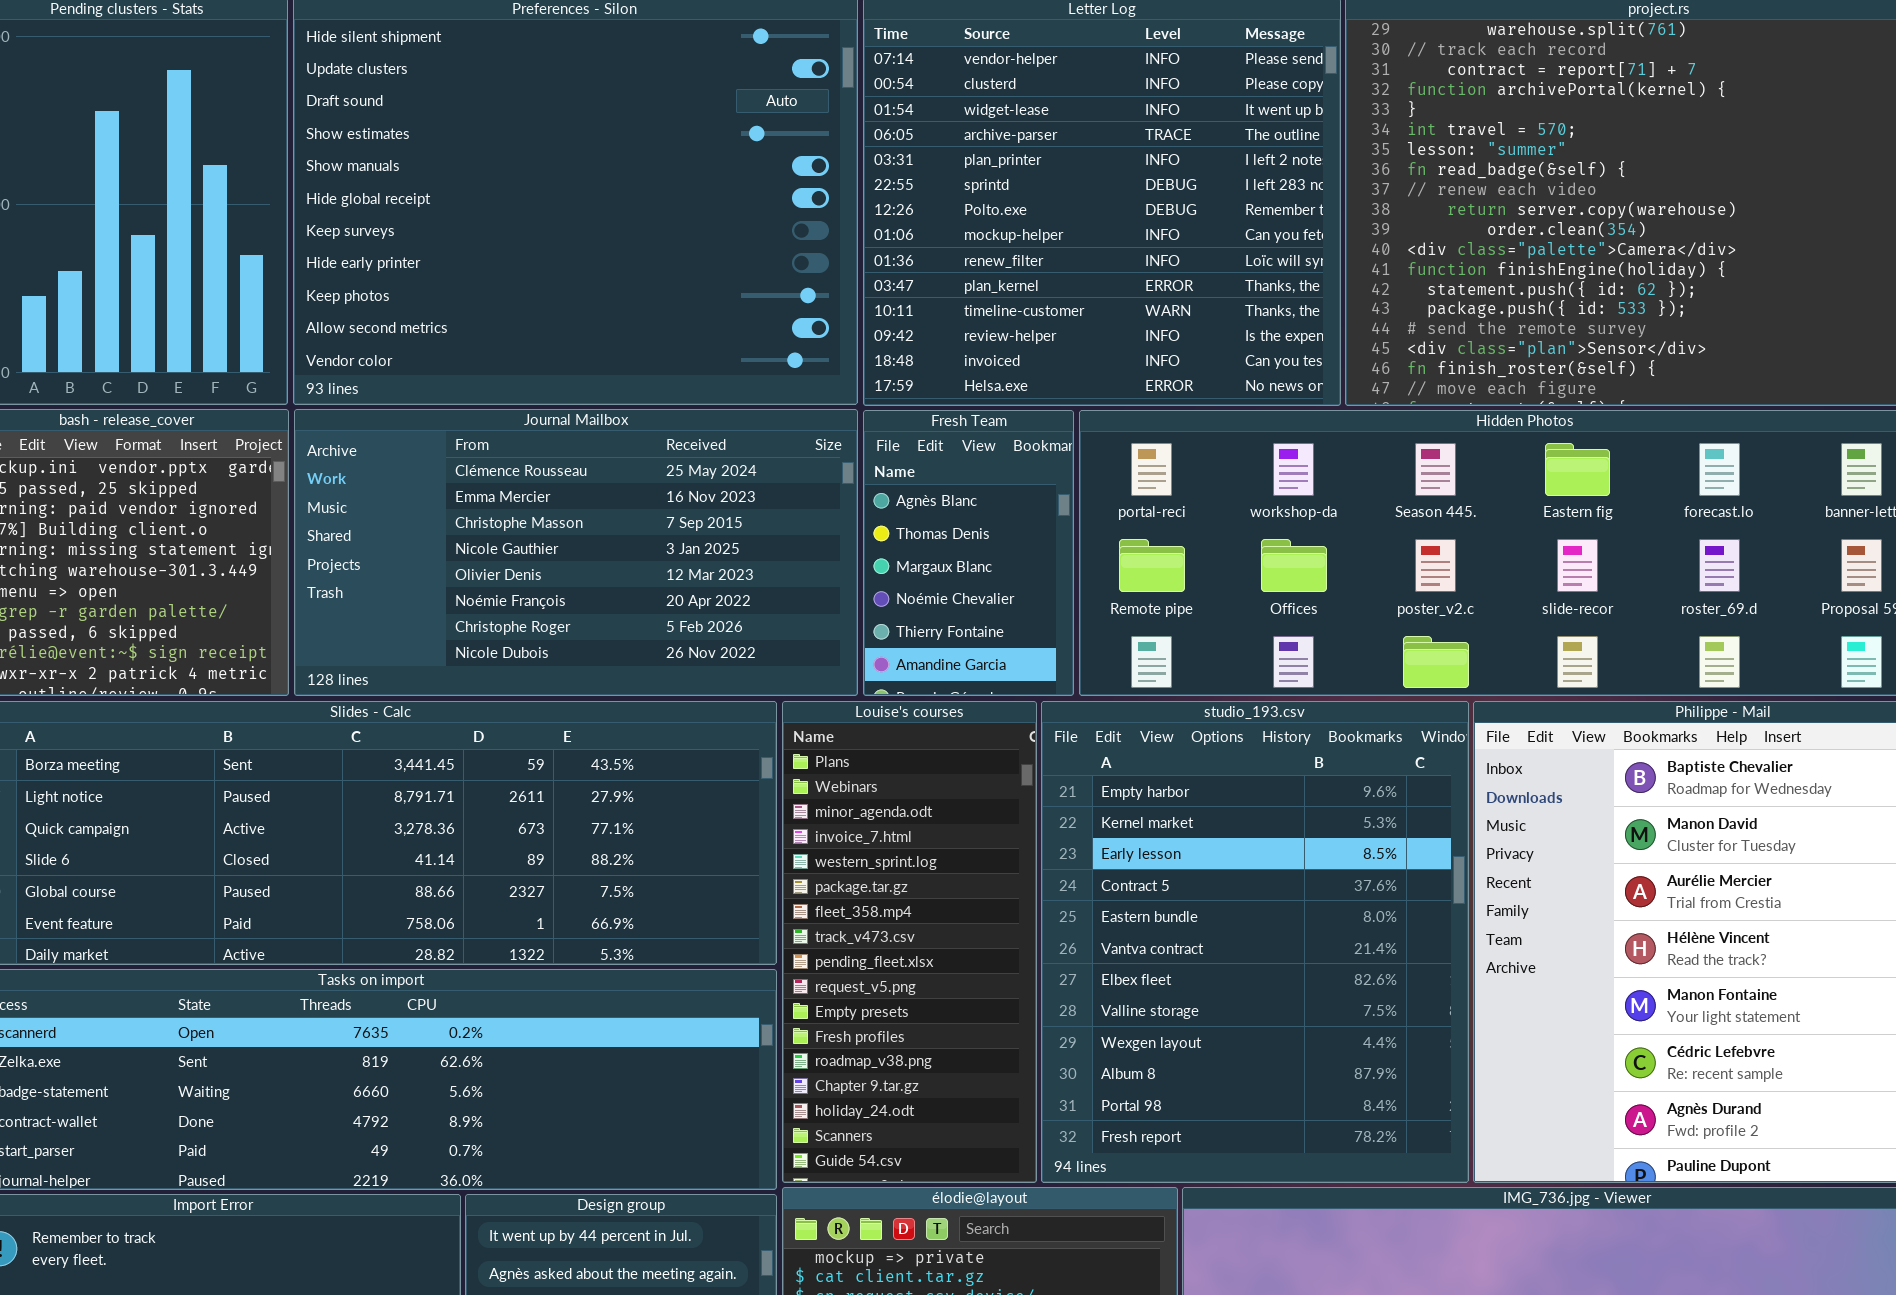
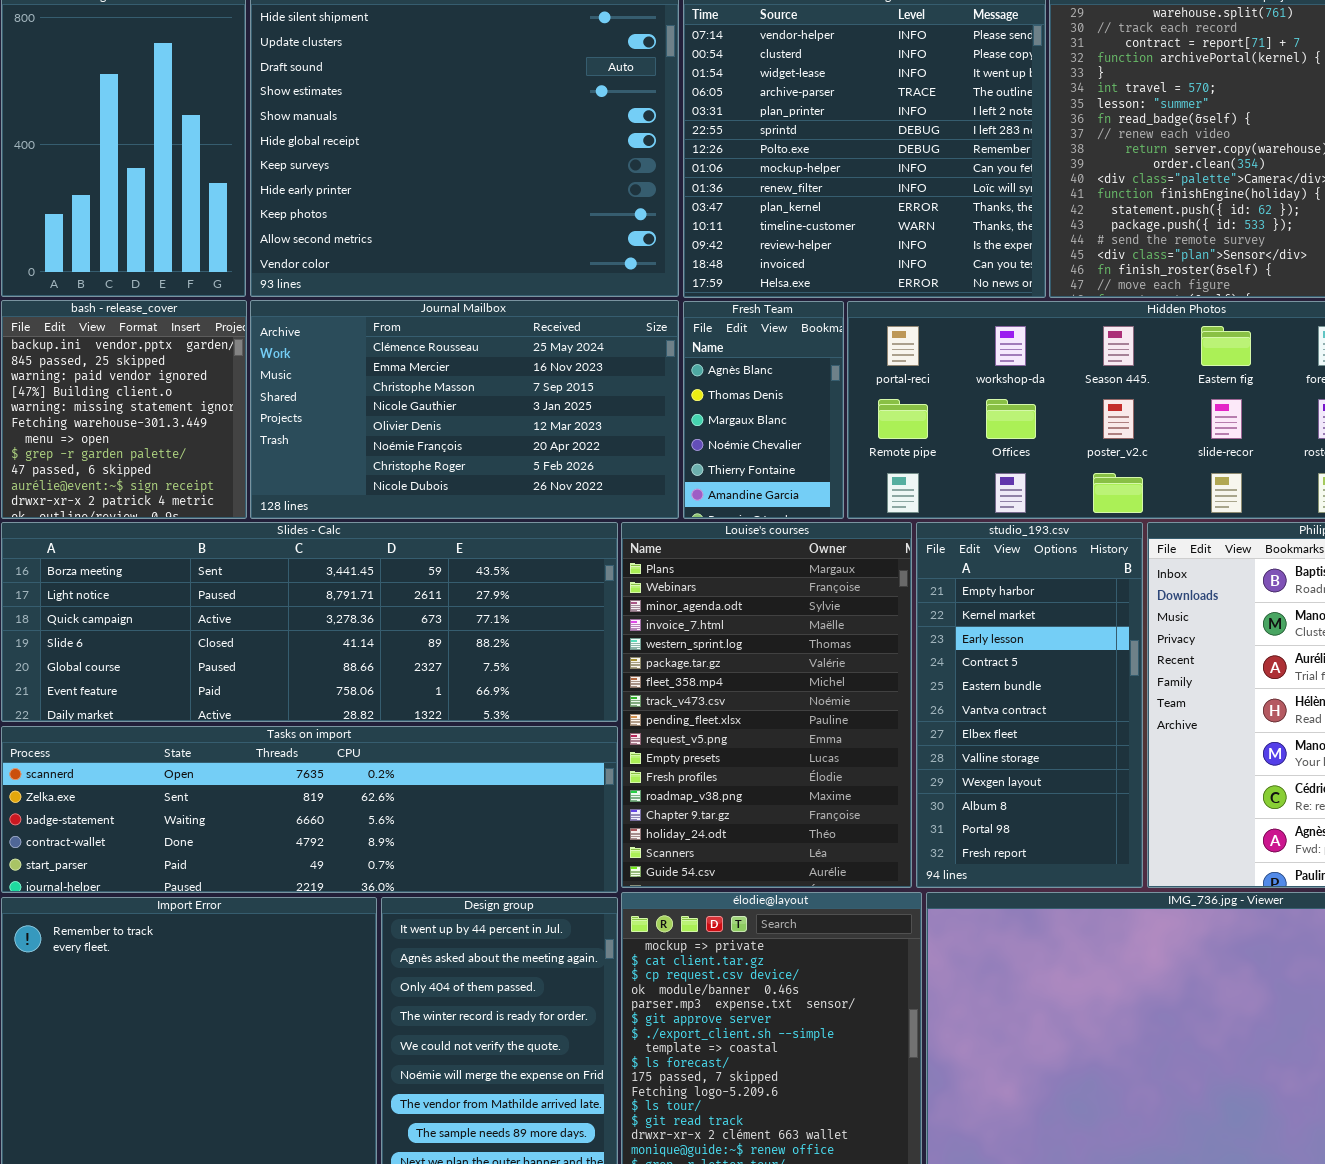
Louise's courses: [782,701,1037,1183] -> [621,522,912,888], resized
studio_193.csv: [1041,701,1469,1183] -> [916,522,1143,888], resized

